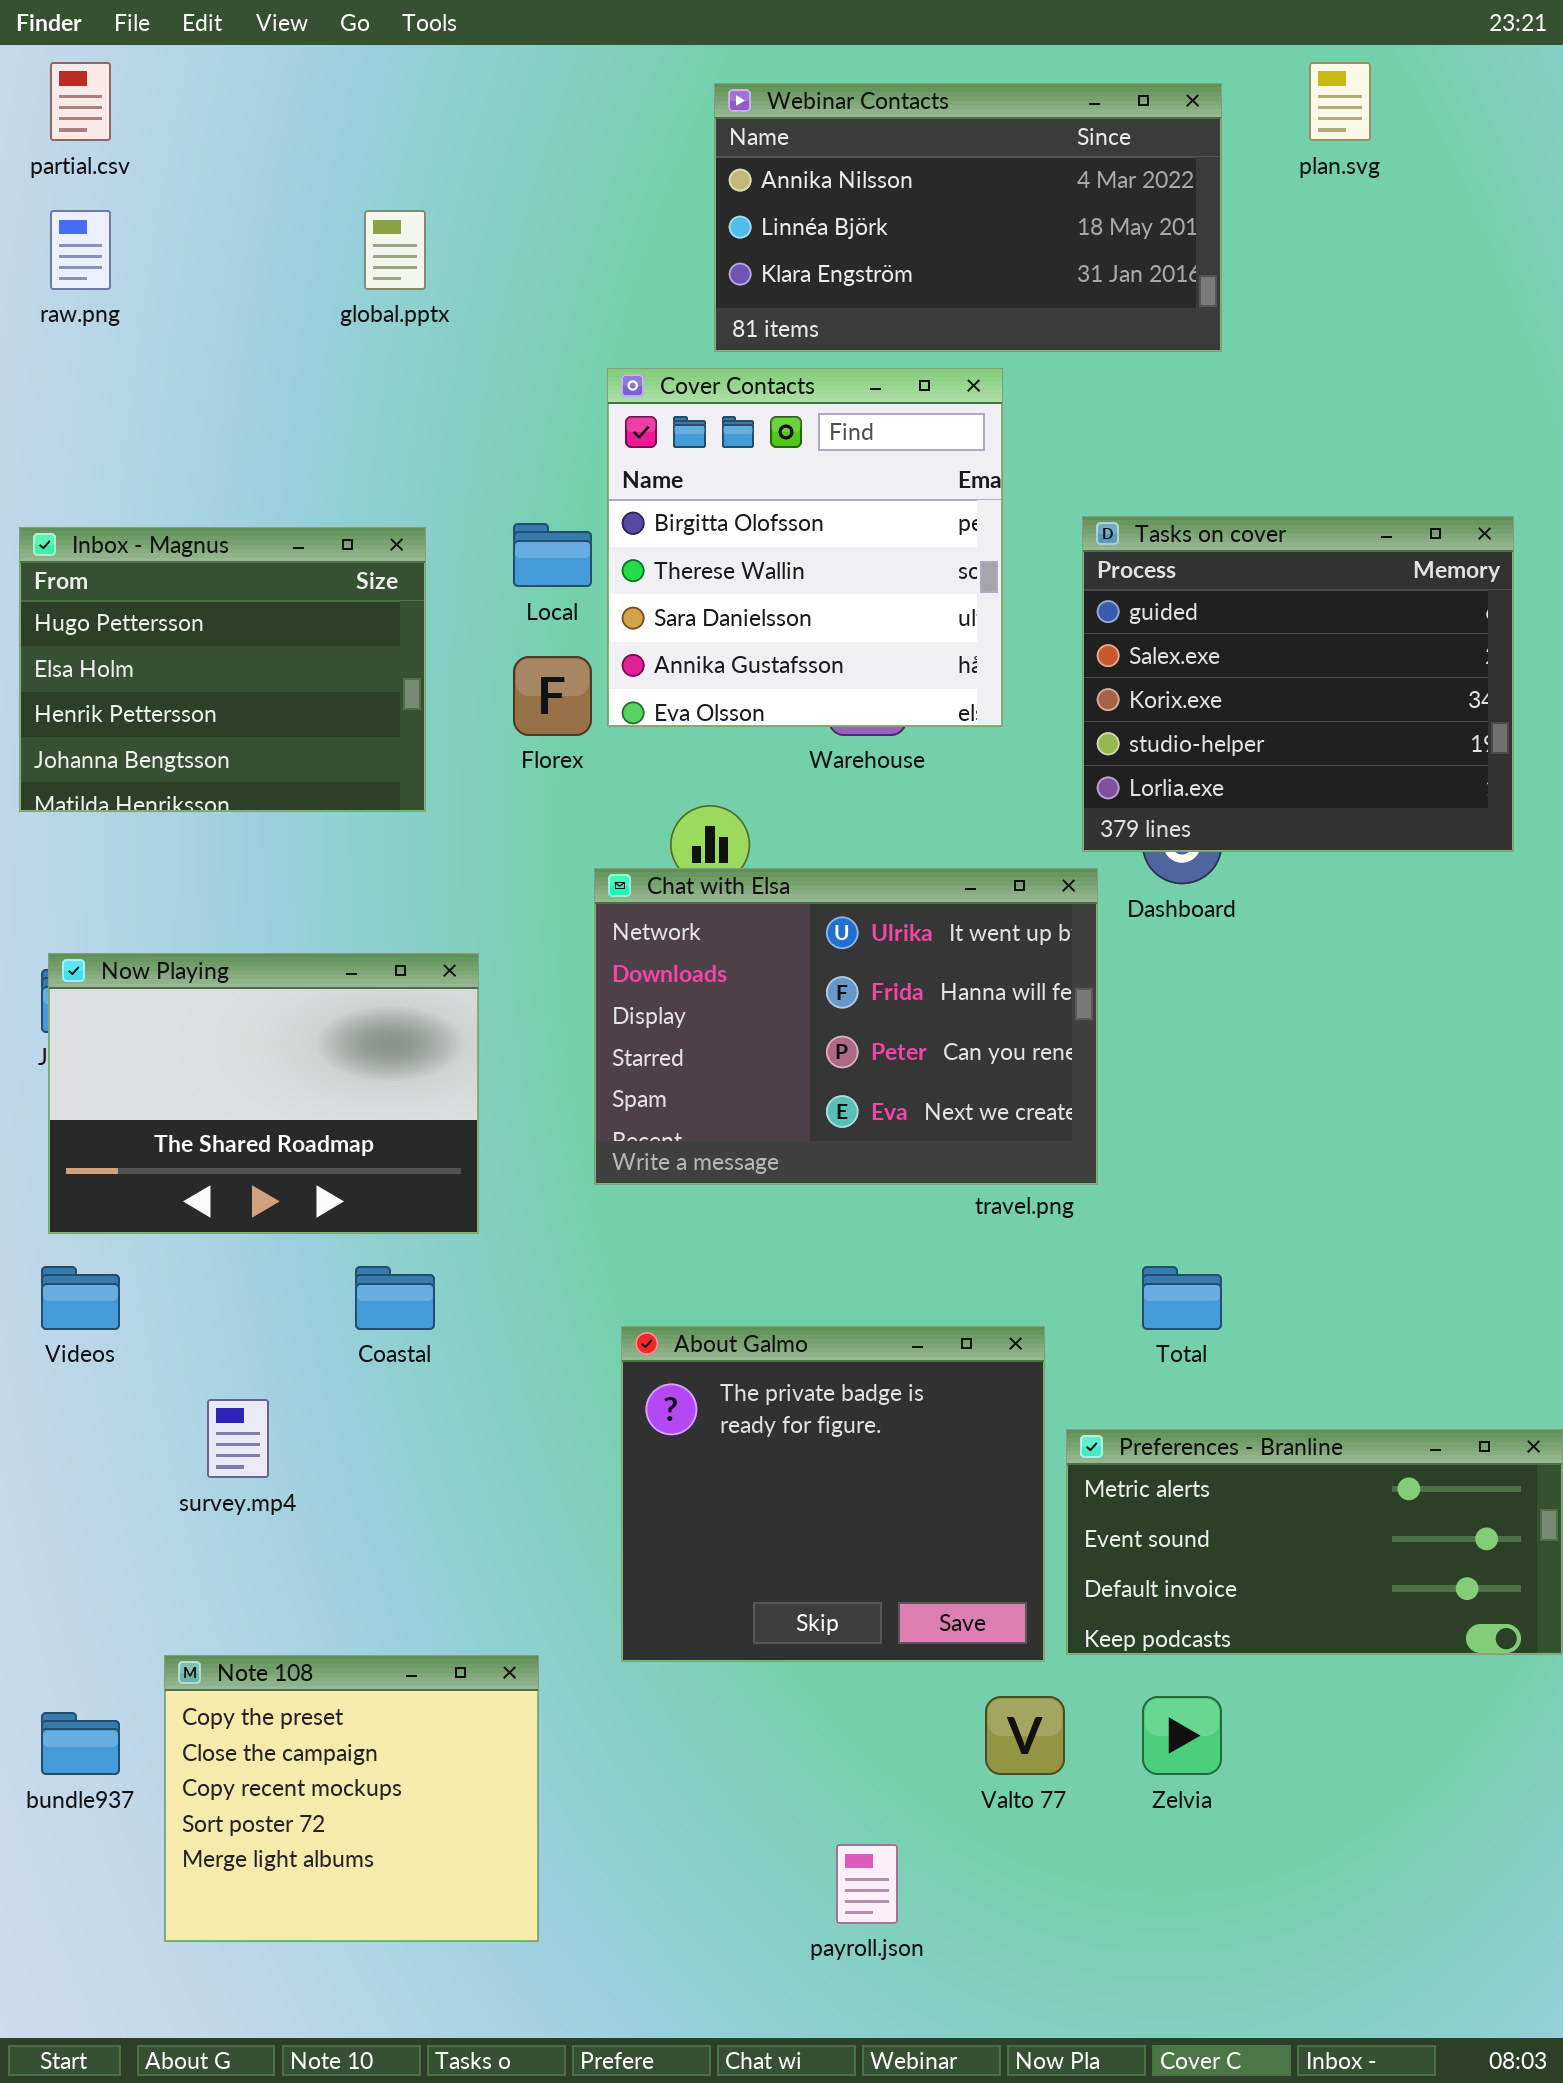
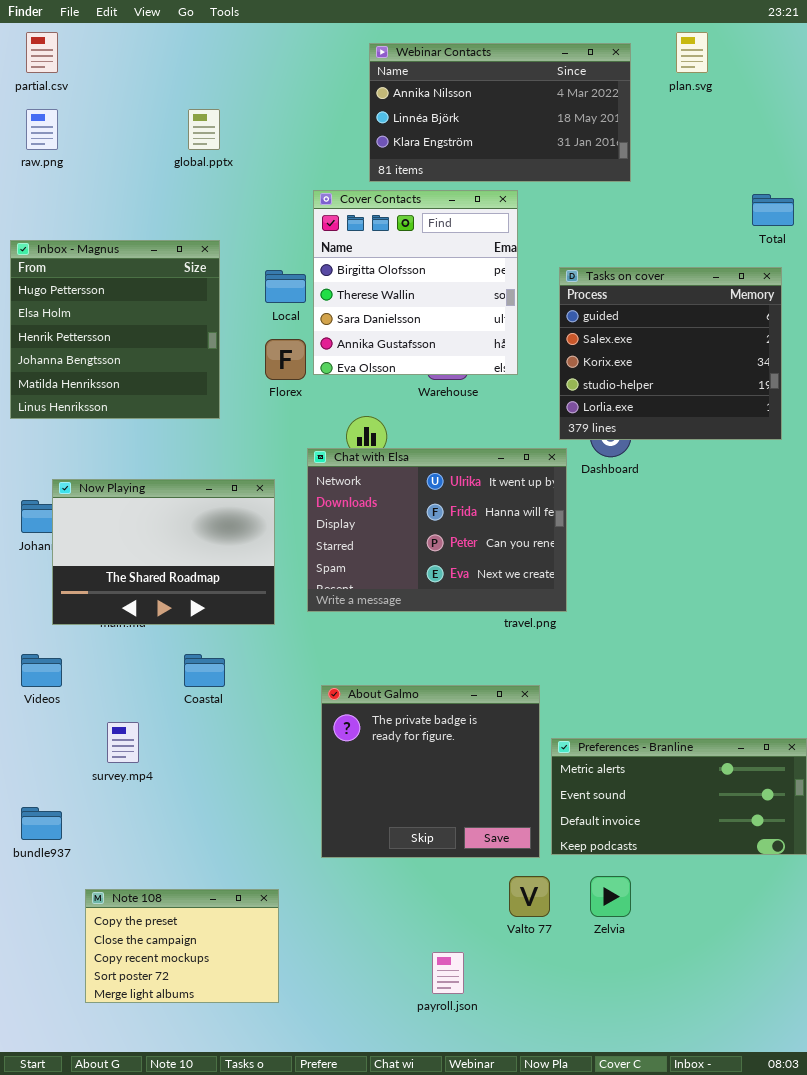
Inbox - Magnus: [19,527,426,812] -> [10,240,220,419], resized
Now Playing: [48,953,479,1234] -> [52,479,275,625], moved
Total: [1142,1266,1222,1330] -> [752,194,794,226], moved
Note 108: [164,1655,539,1942] -> [85,889,279,1003], resized
bundle937: [41,1712,120,1775] -> [21,807,62,840], moved

